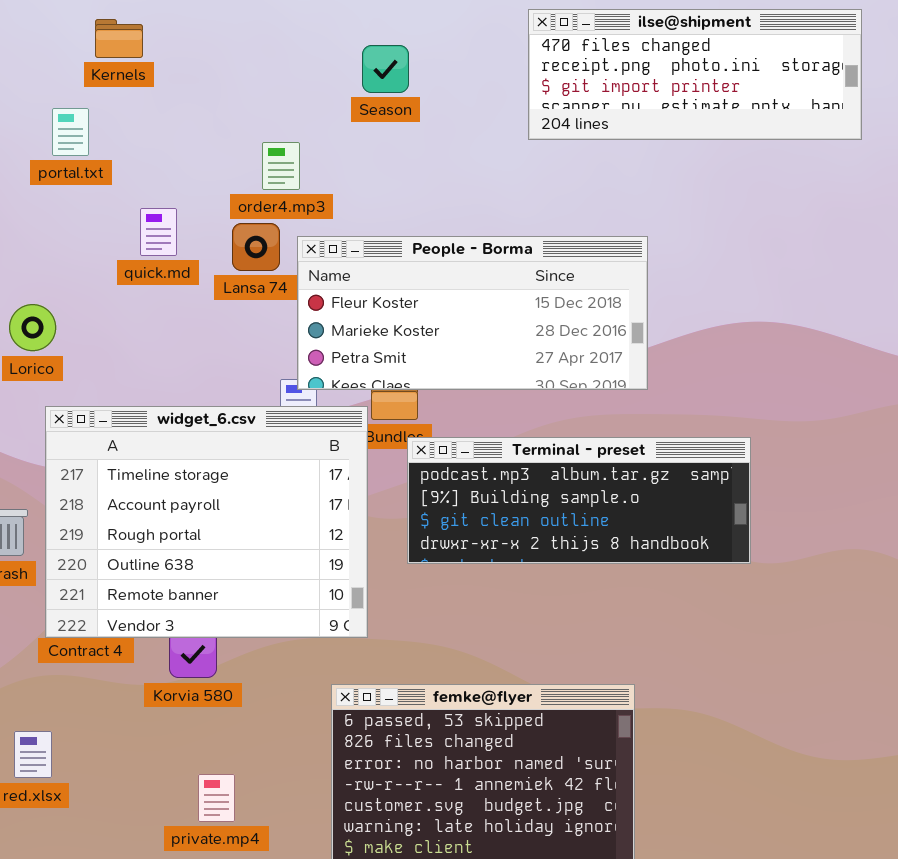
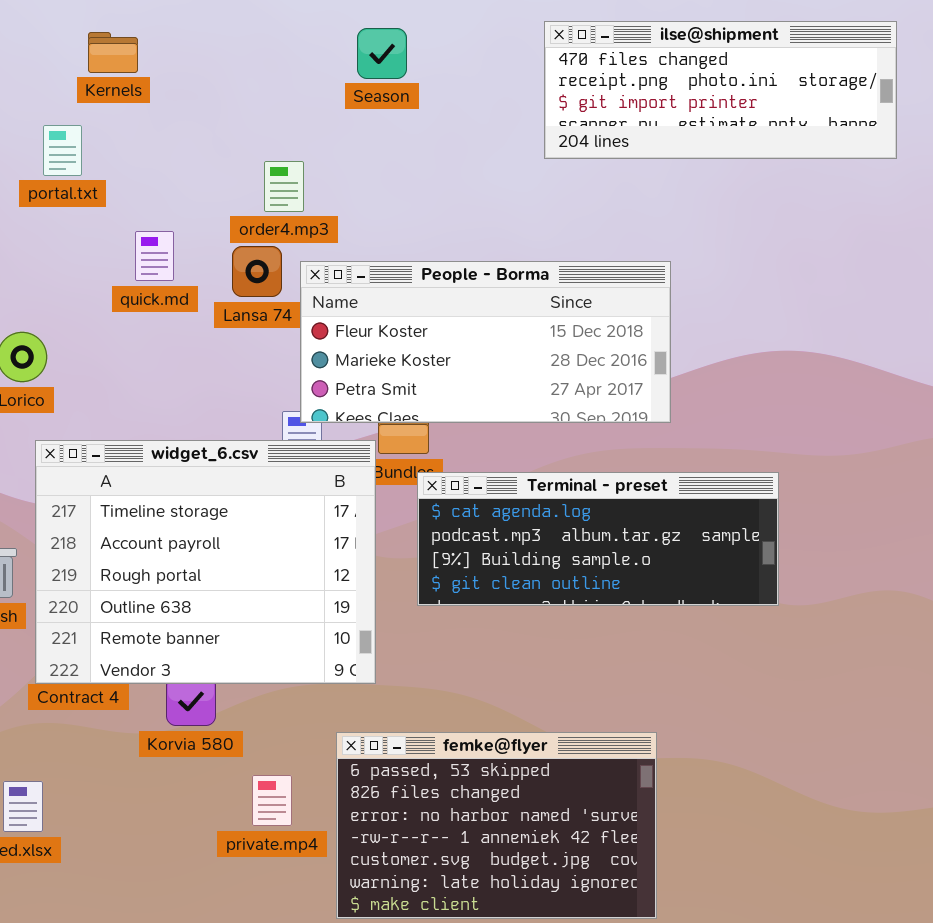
Season: [362,45,409,93] -> [357,28,407,79], moved
Terminal - preset: [407,437,751,564] -> [417,472,779,606], scrolled up 1 row
private.mp4: [198,774,235,822] -> [252,775,292,826], moved

